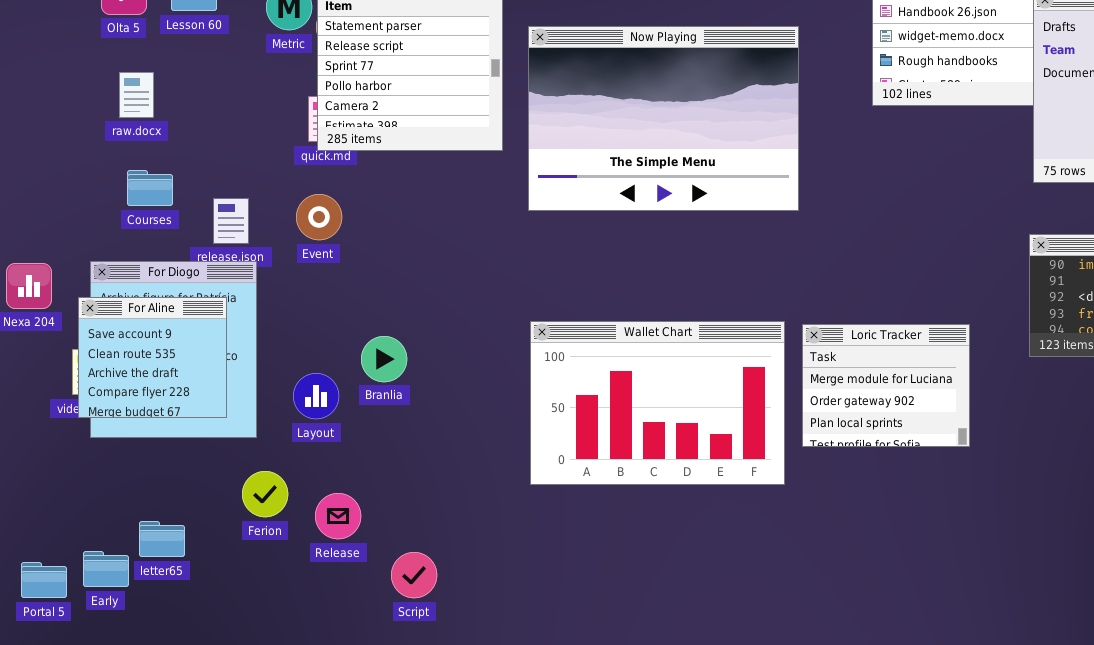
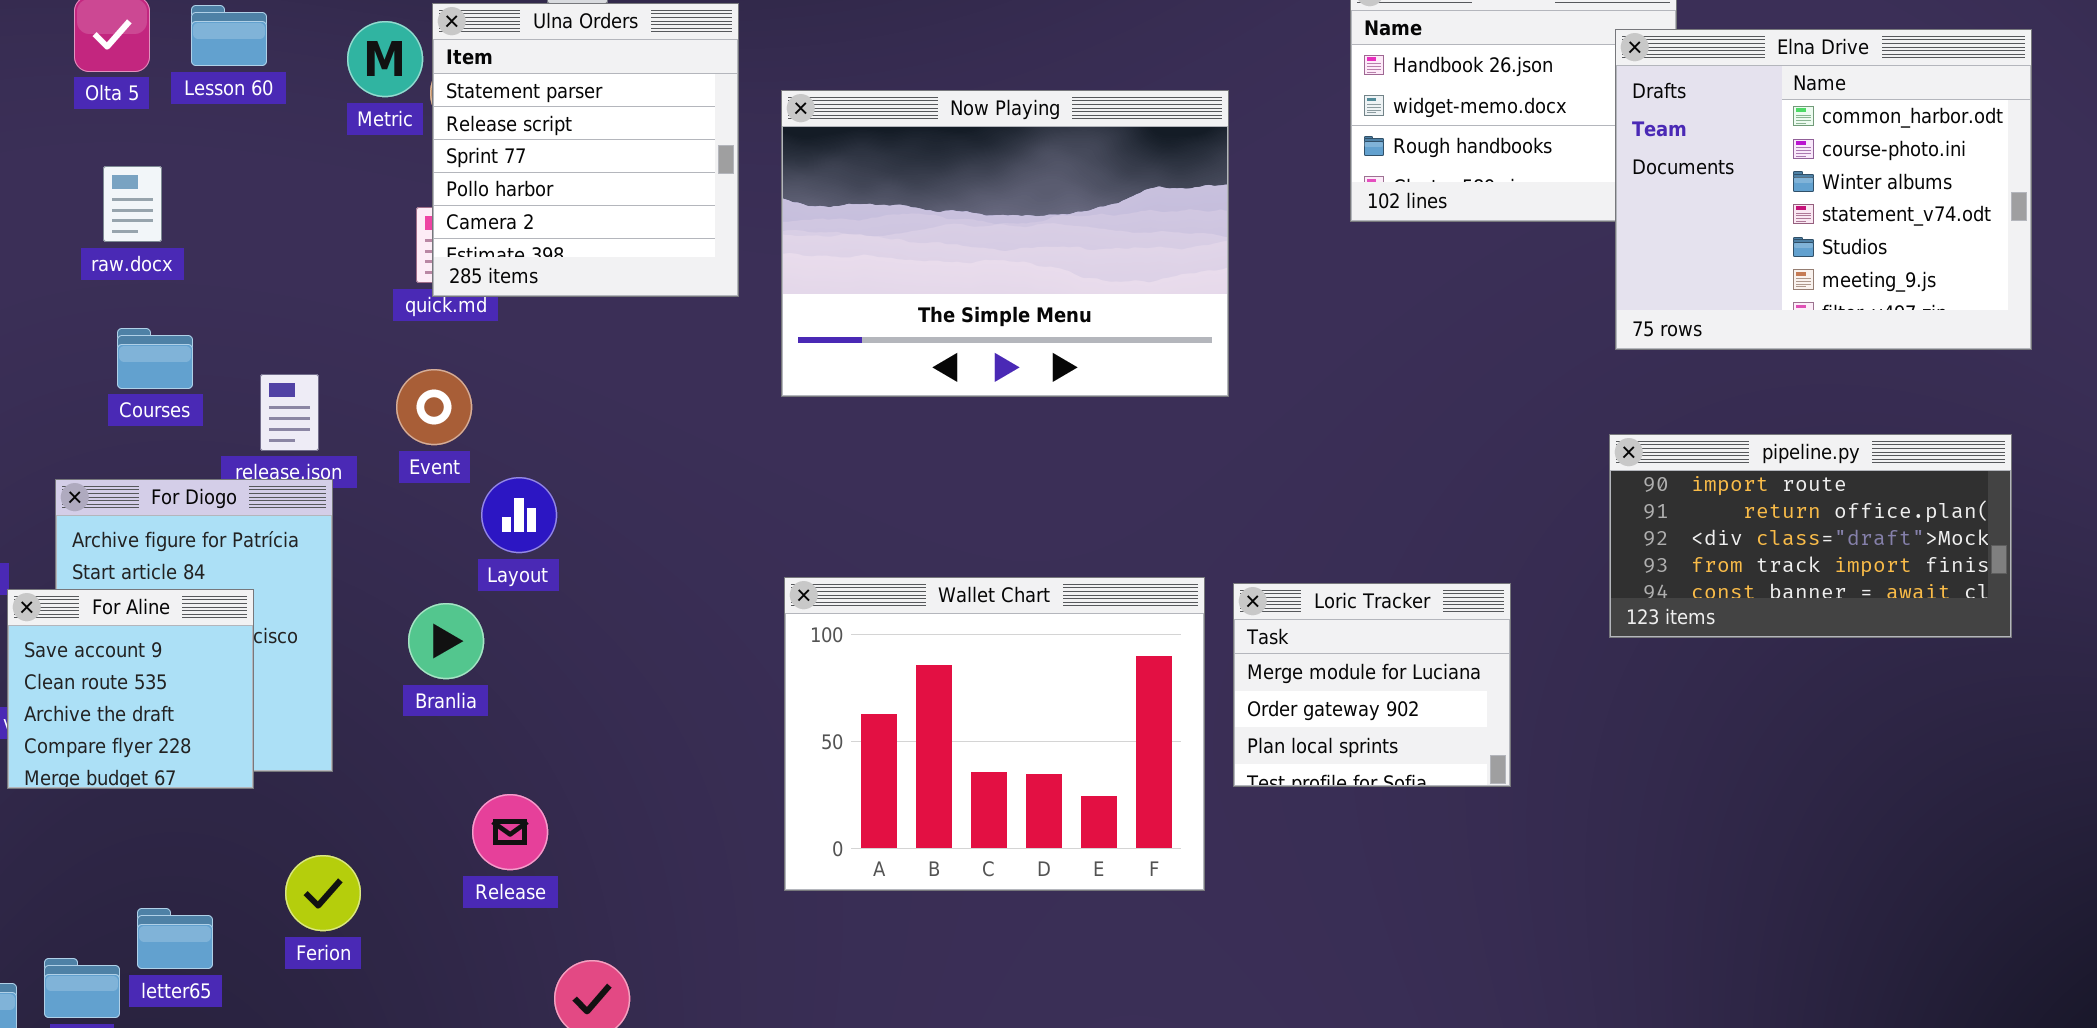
For Aline: [78,297,227,418] -> [7,589,254,789], moved
Wallet Chart: [530,321,785,485] -> [784,577,1205,891], resized
Branlia: [361,336,407,382] -> [408,603,484,679], moved
Layout: [293,373,339,419] -> [481,477,557,553], moved
Ferion: [242,471,288,517] -> [285,855,361,931], moved
Release: [315,493,361,539] -> [472,794,548,870], moved

